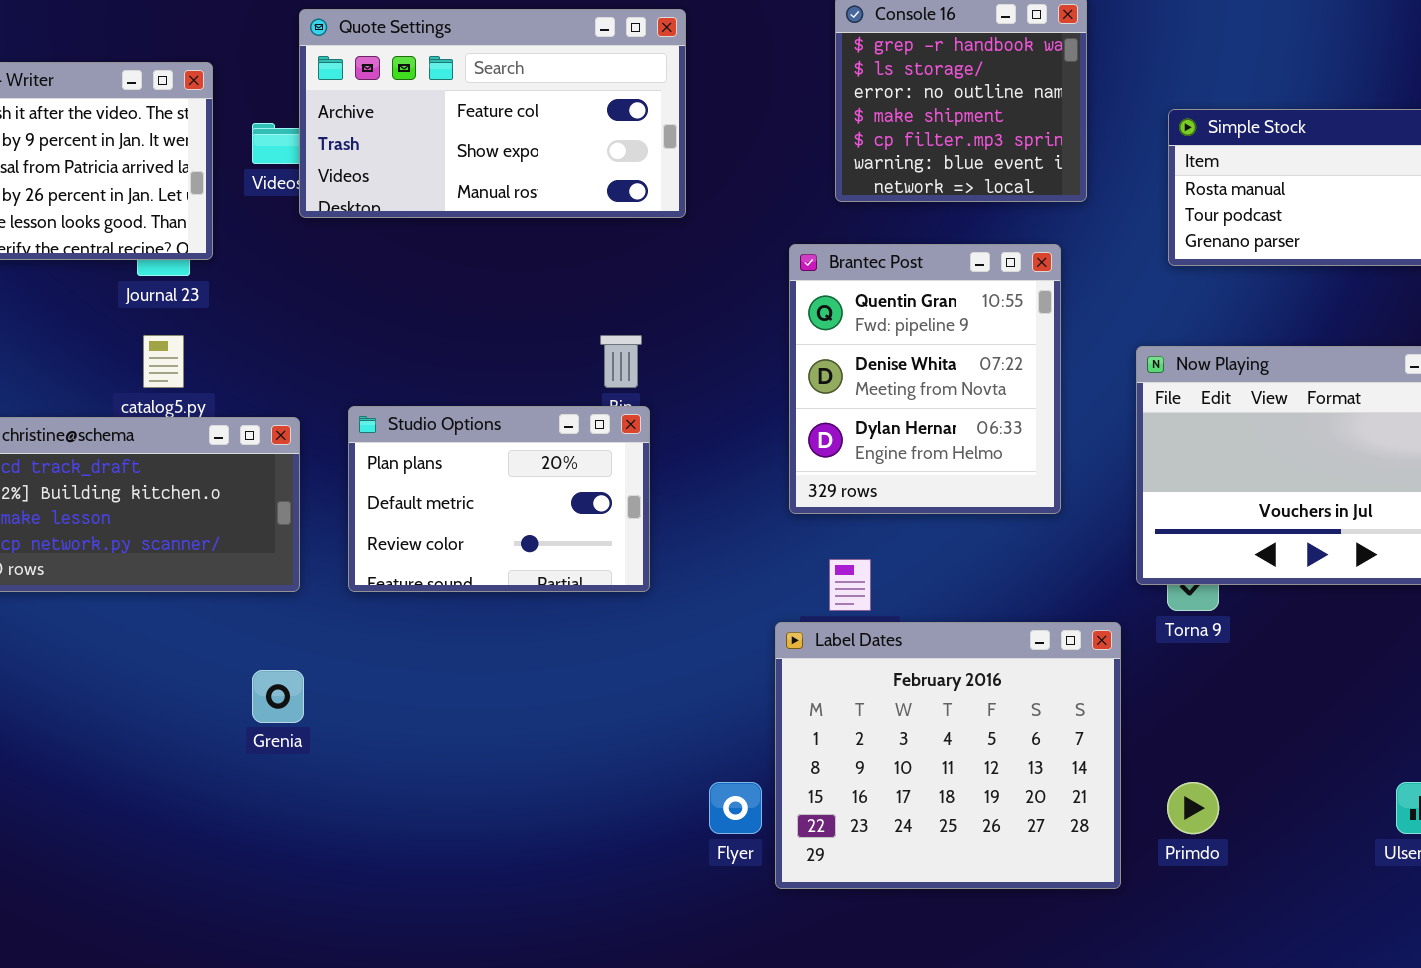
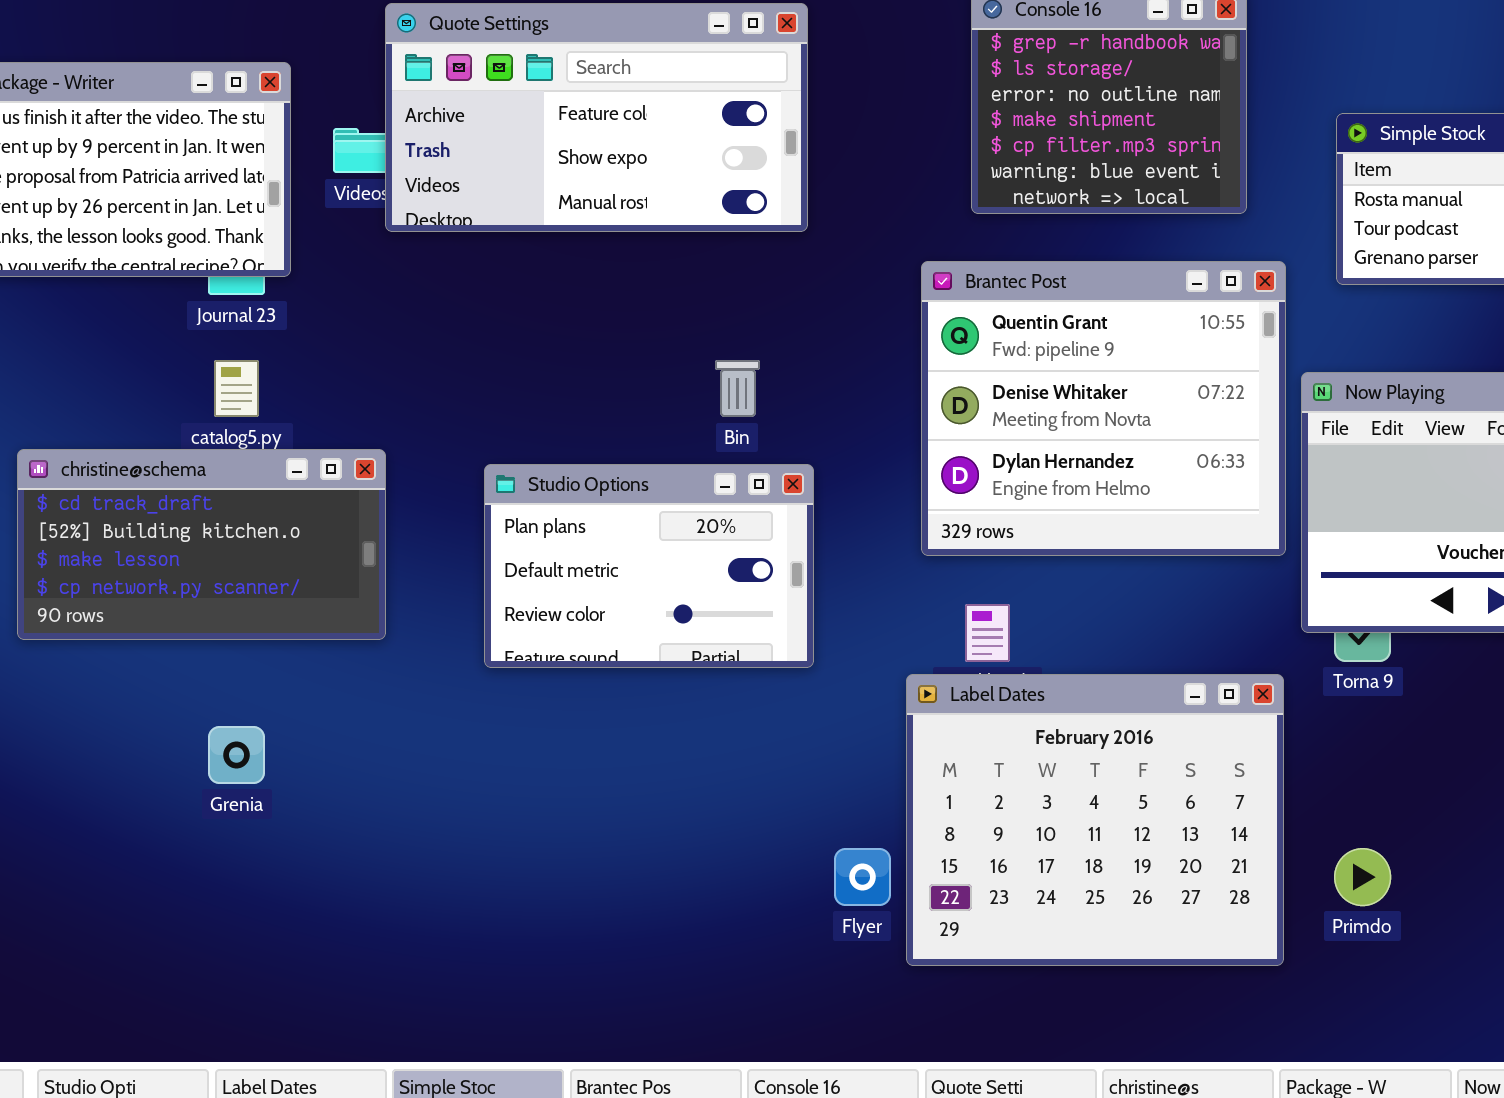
Brantec Post: [789,244,1061,514] -> [921,261,1286,556], resized
Studio Options: [348,406,650,592] -> [484,464,814,668], moved
Grenia: [252,670,304,723] -> [208,726,265,784], moved

